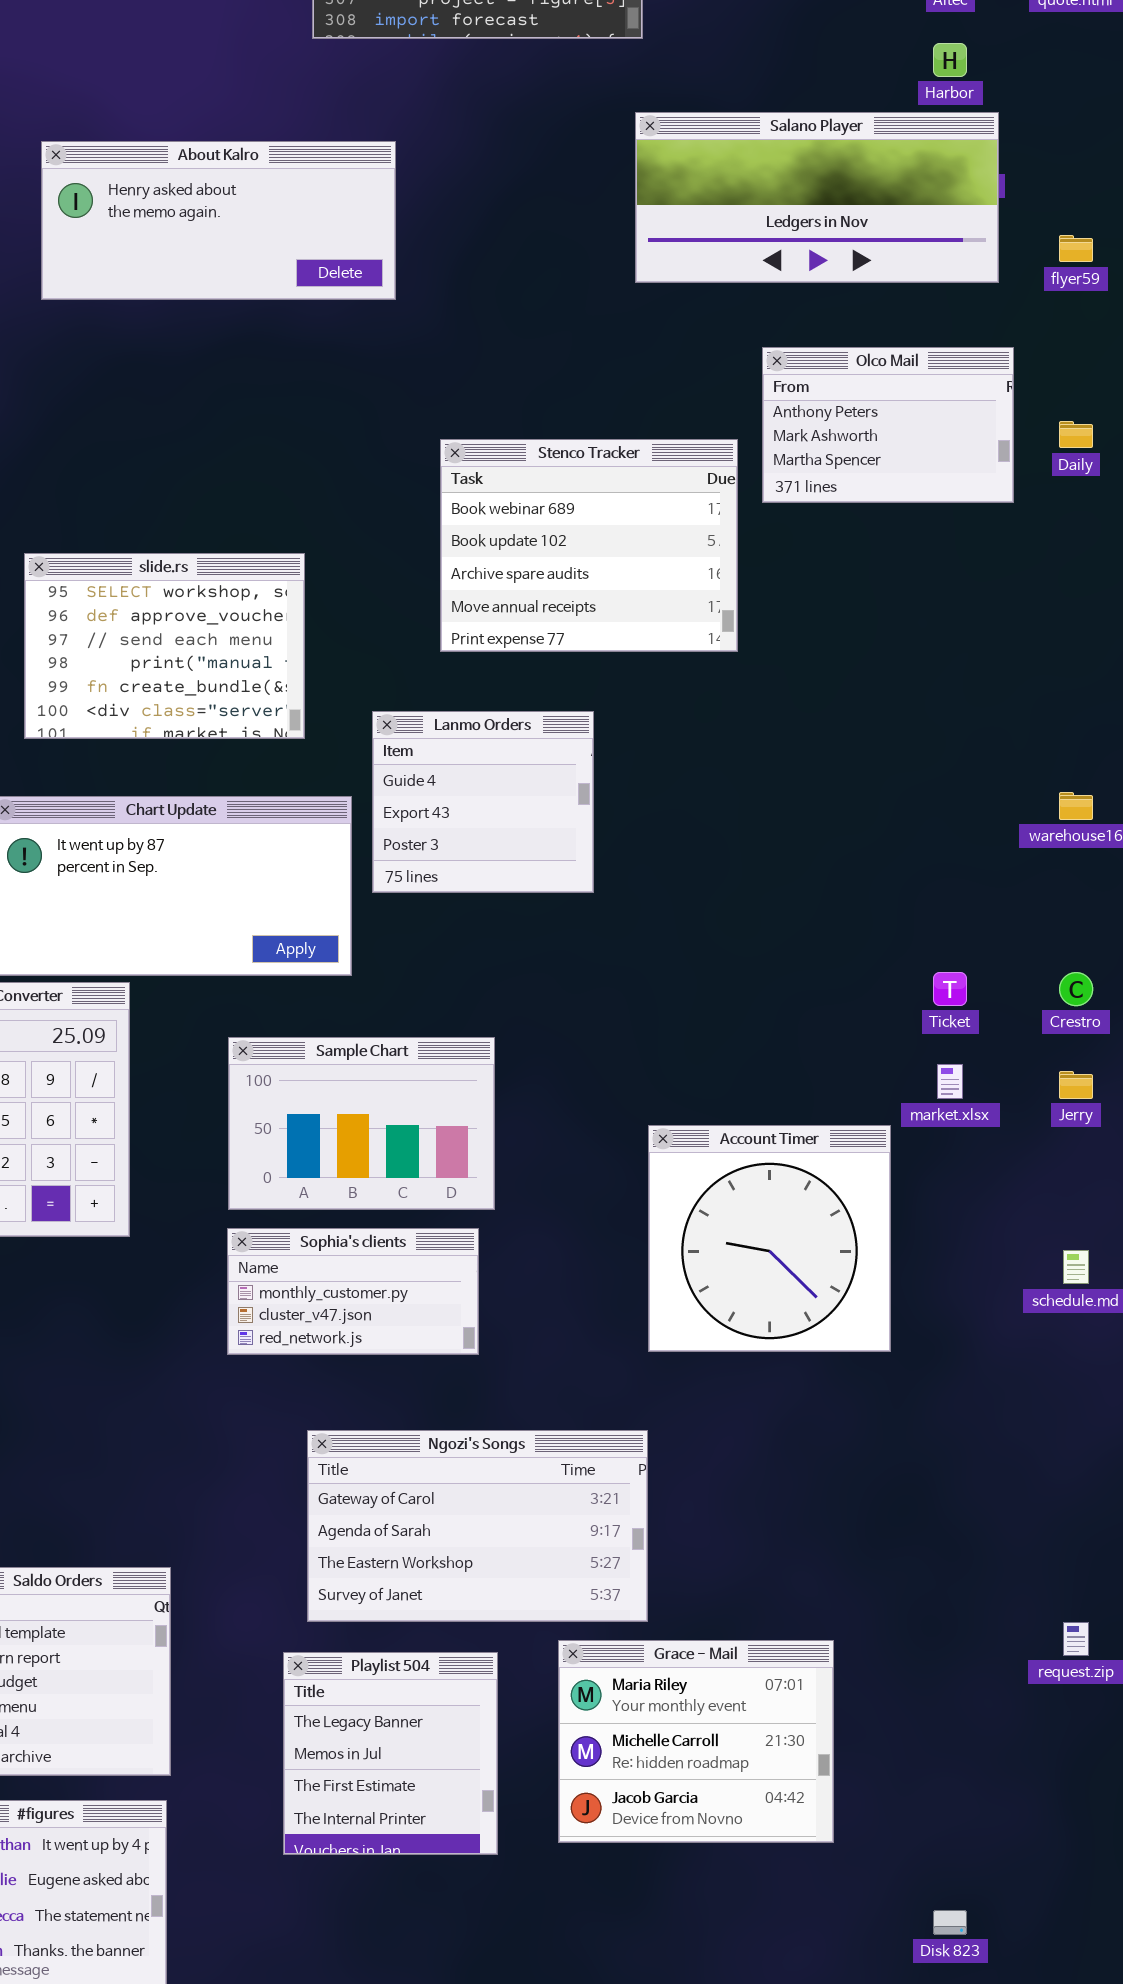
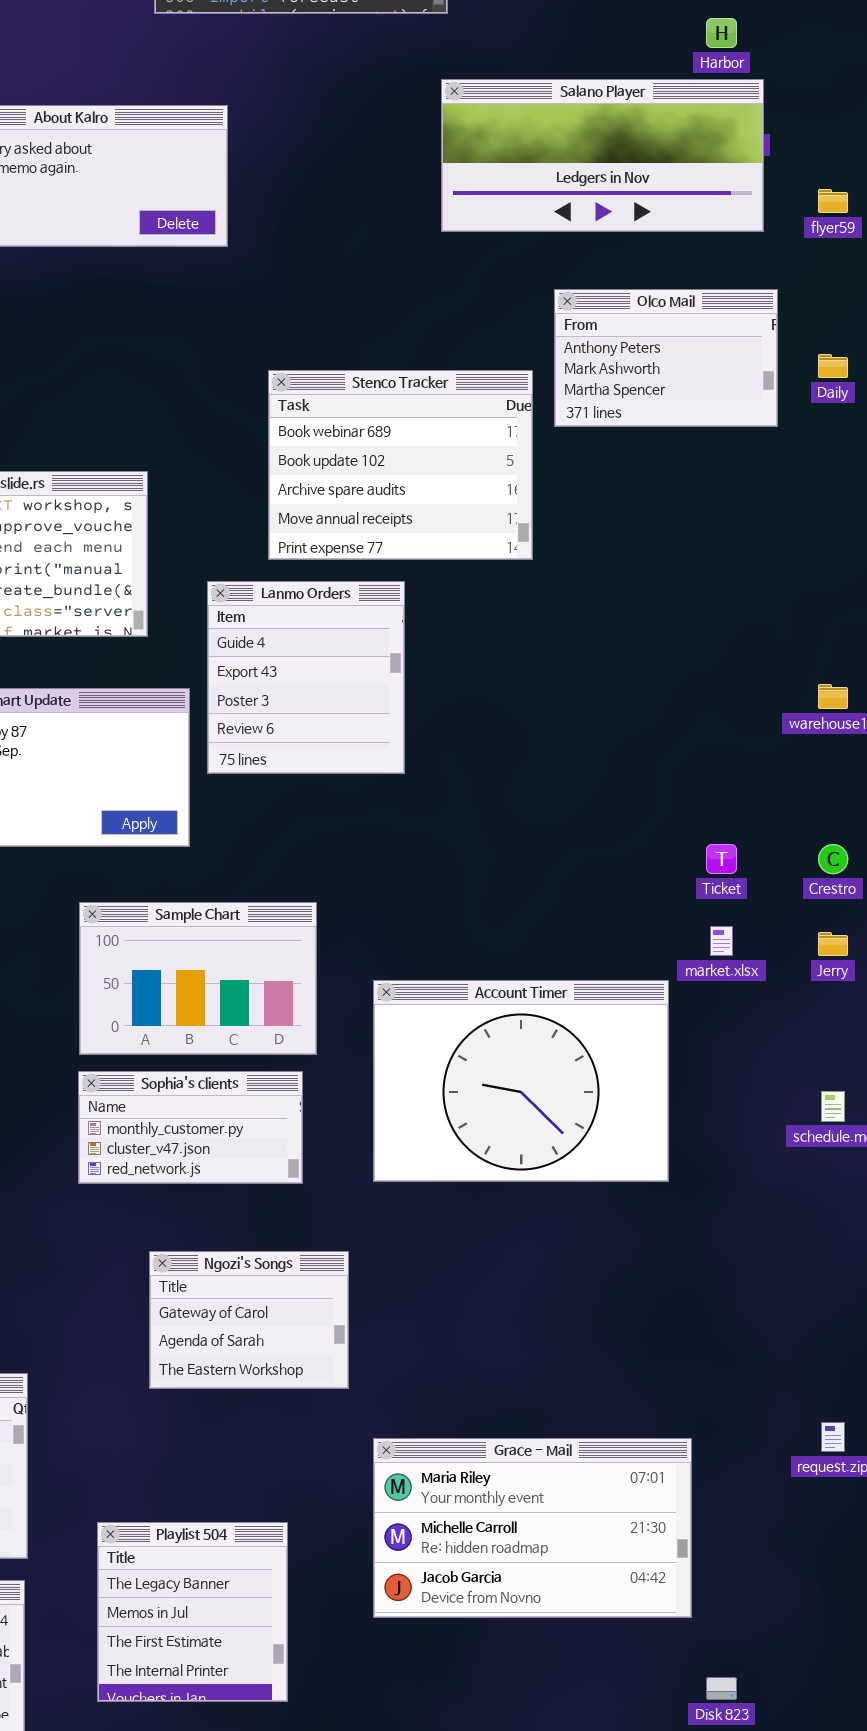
Lanmo Orders: [372,711,594,893] -> [207,581,405,774], resized
Account Timer: [648,1125,891,1352] -> [373,980,669,1182], resized
Ngozi's Songs: [307,1430,648,1622] -> [149,1251,349,1389], resized
Grace - Mail: [558,1640,834,1843] -> [373,1438,692,1618], resized
Playlist 504: [283,1652,498,1855] -> [97,1522,288,1702], moved

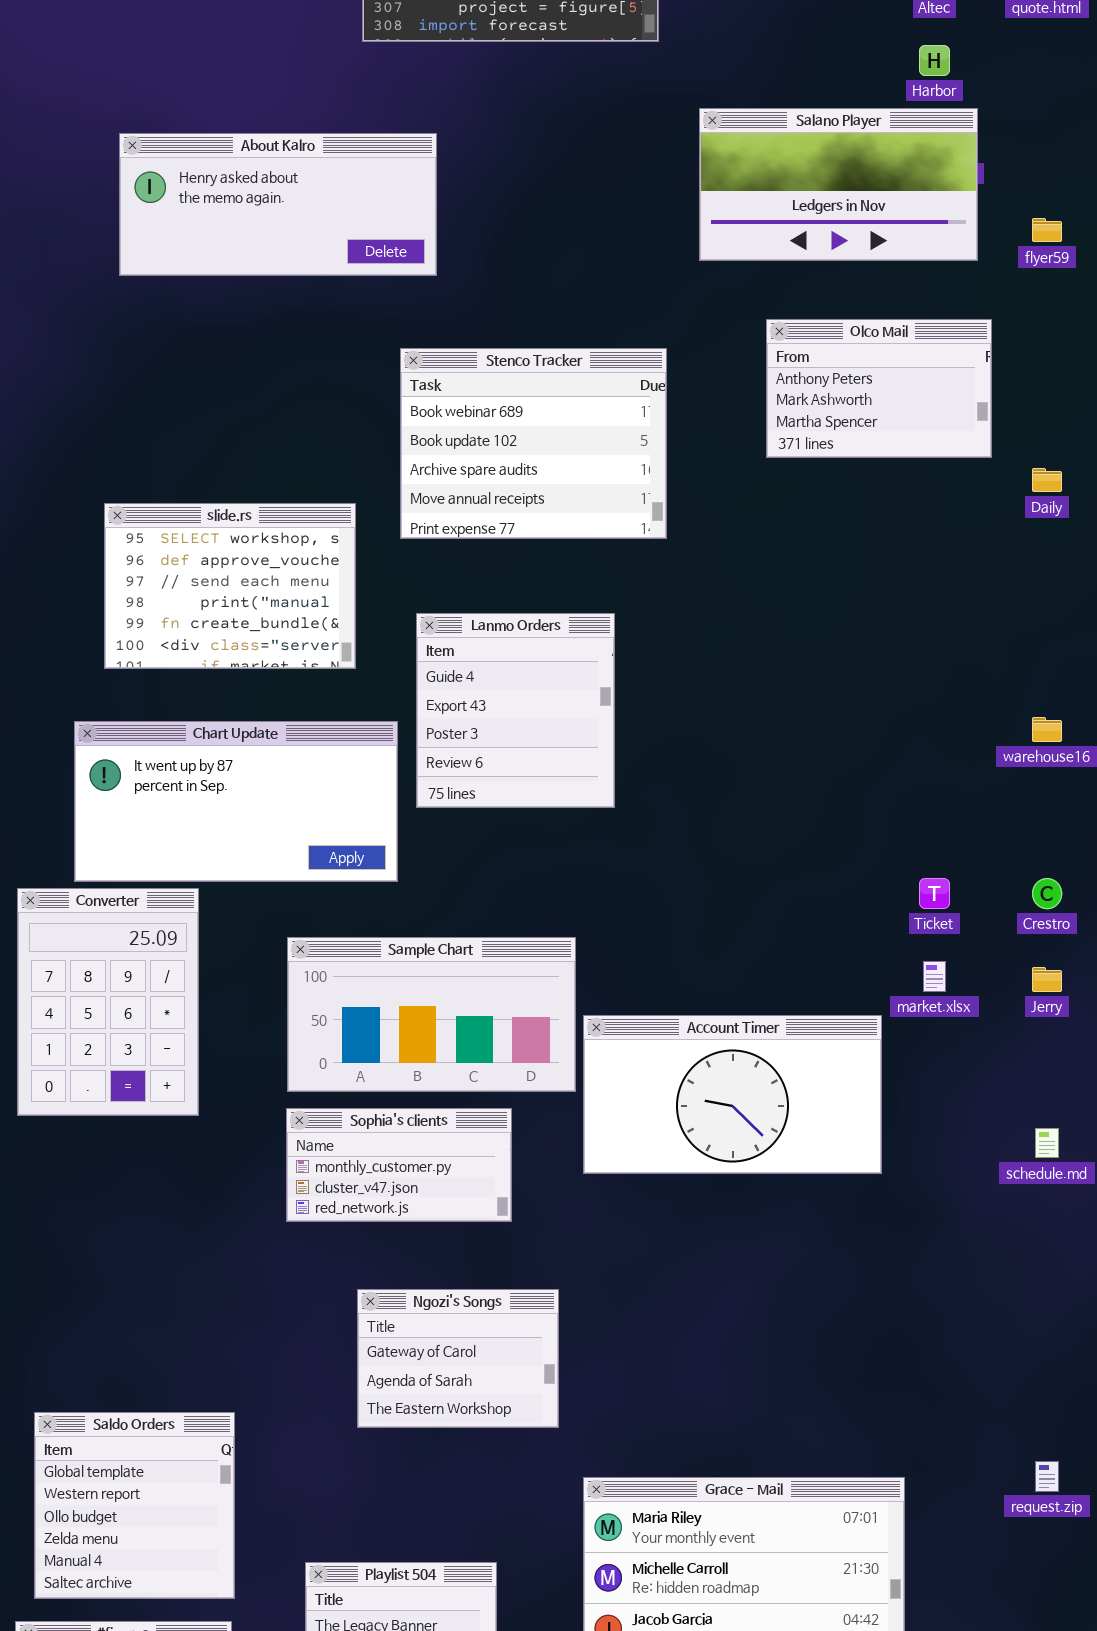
Salano Player: [441,79,764,232] -> [699,108,978,261], resized
Daily: [818,354,848,378] -> [1032,468,1062,492], moved
Stenco Tracker: [268,370,533,560] -> [400,348,667,539], moved
Sample Chart: [79,902,317,1055] -> [287,937,576,1092], resized
Account Timer: [373,980,669,1182] -> [583,1015,882,1174], resized

